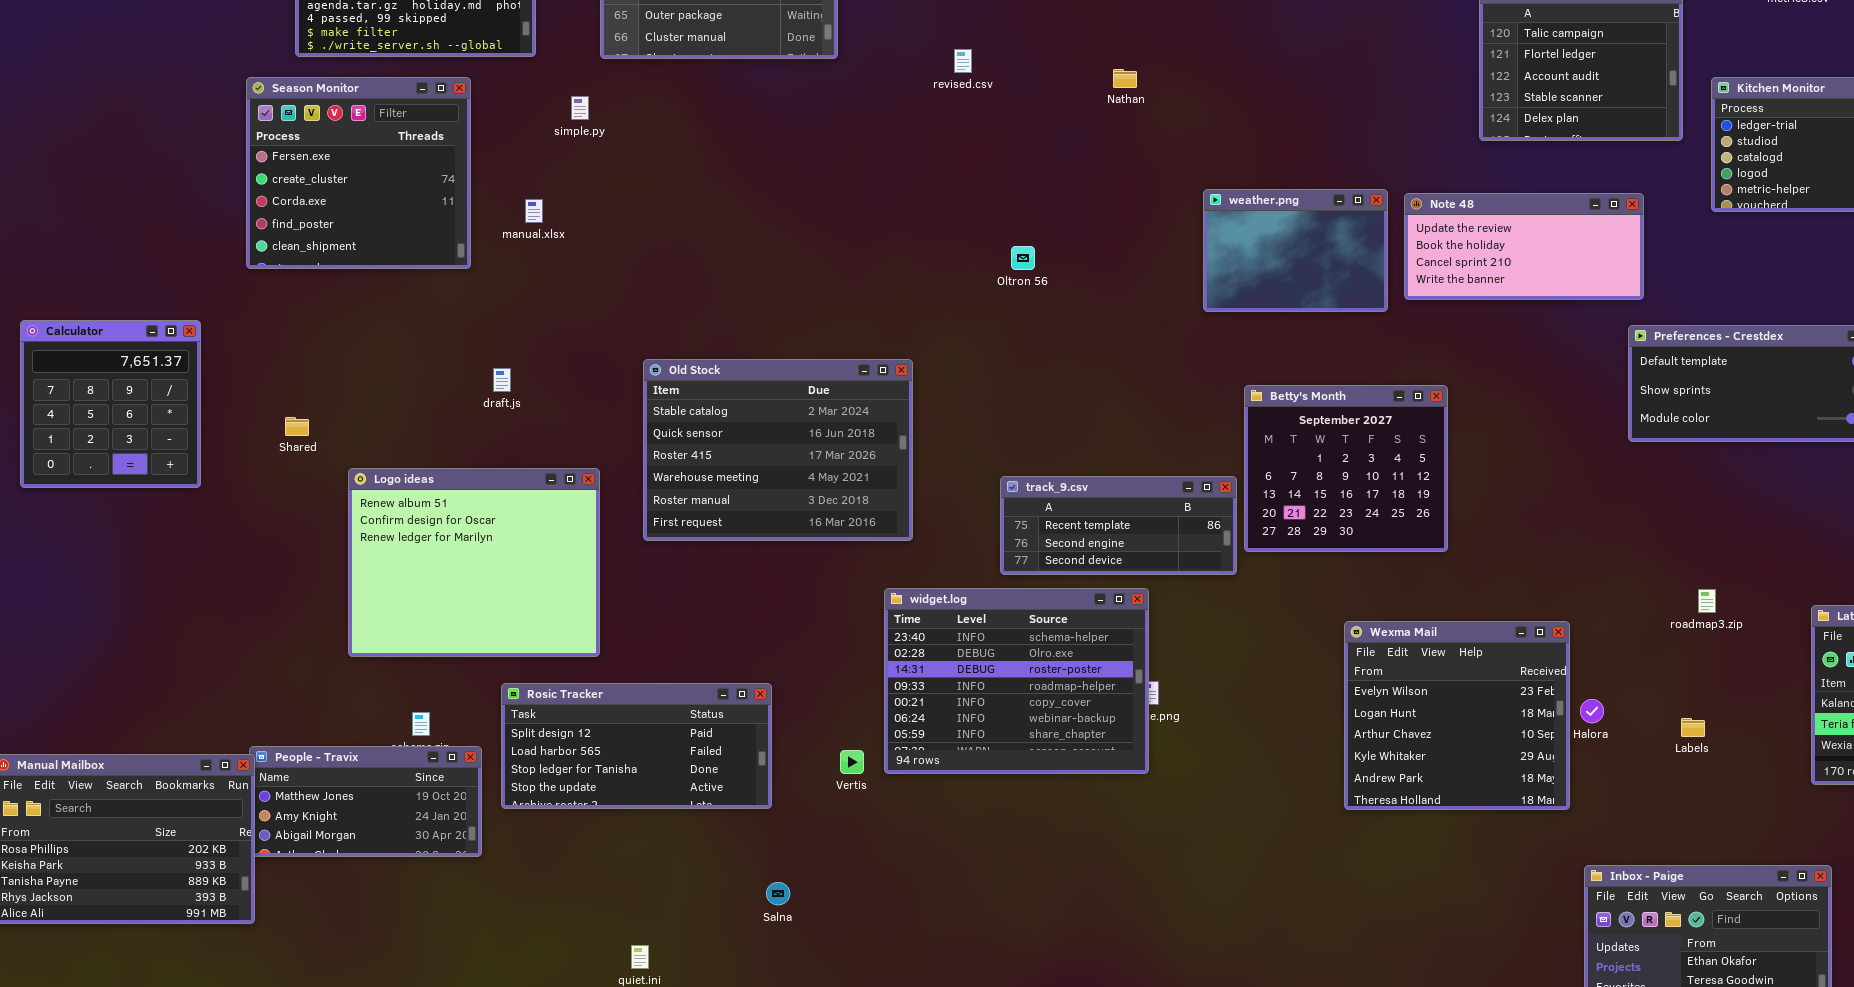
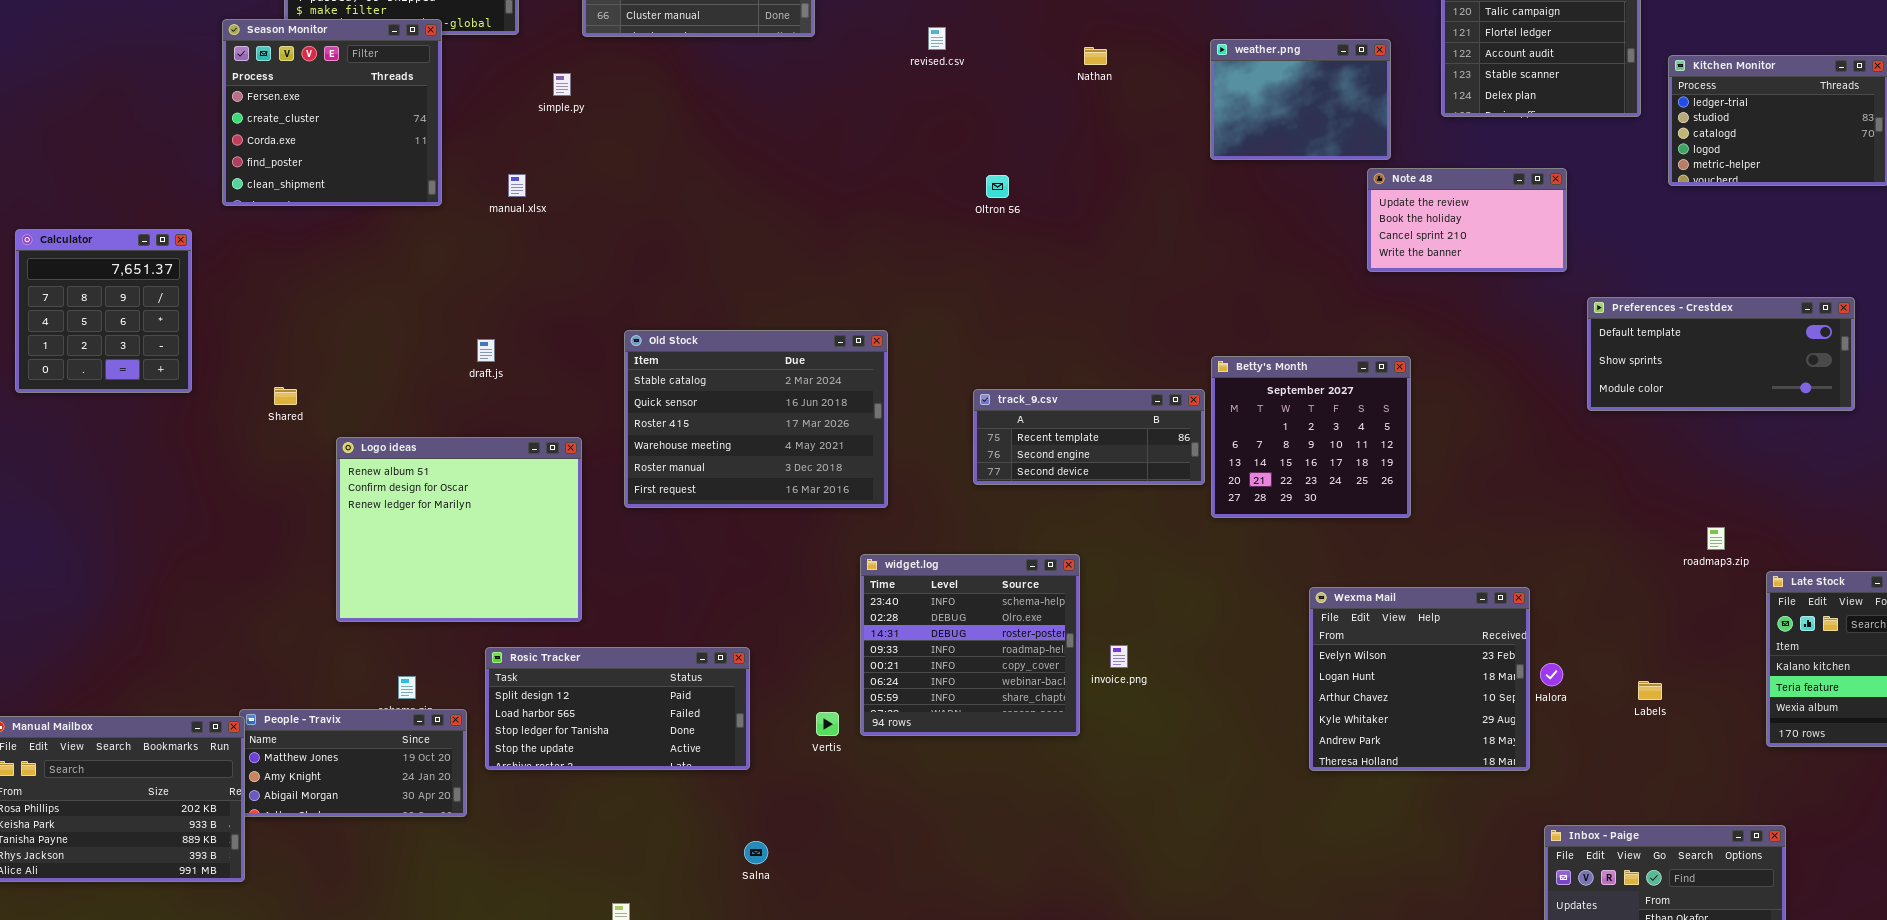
Season Monitor: [246,77,471,269] -> [222,19,442,206], moved
weather.png: [1203,189,1388,312] -> [1210,39,1391,160], moved
Note 48: [1404,193,1644,300] -> [1367,168,1567,272], resized
Oltron 56: [1011,246,1035,270] -> [986,175,1009,198], moved
Calculator: [20,320,201,488] -> [15,229,192,393], moved
track_9.csv: [1000,476,1237,575] -> [973,389,1205,485], moved
widget.log: [884,588,1149,774] -> [860,554,1080,736], resized
roadmap3.zip: [1698,589,1716,613] -> [1707,527,1725,550], moved

